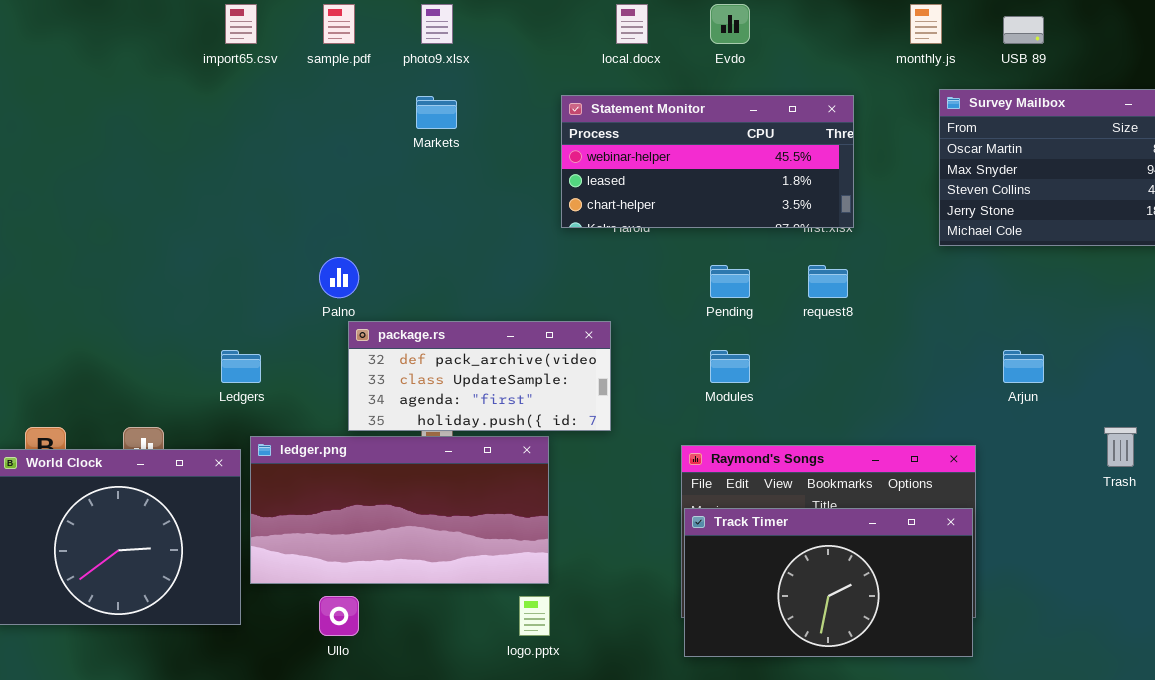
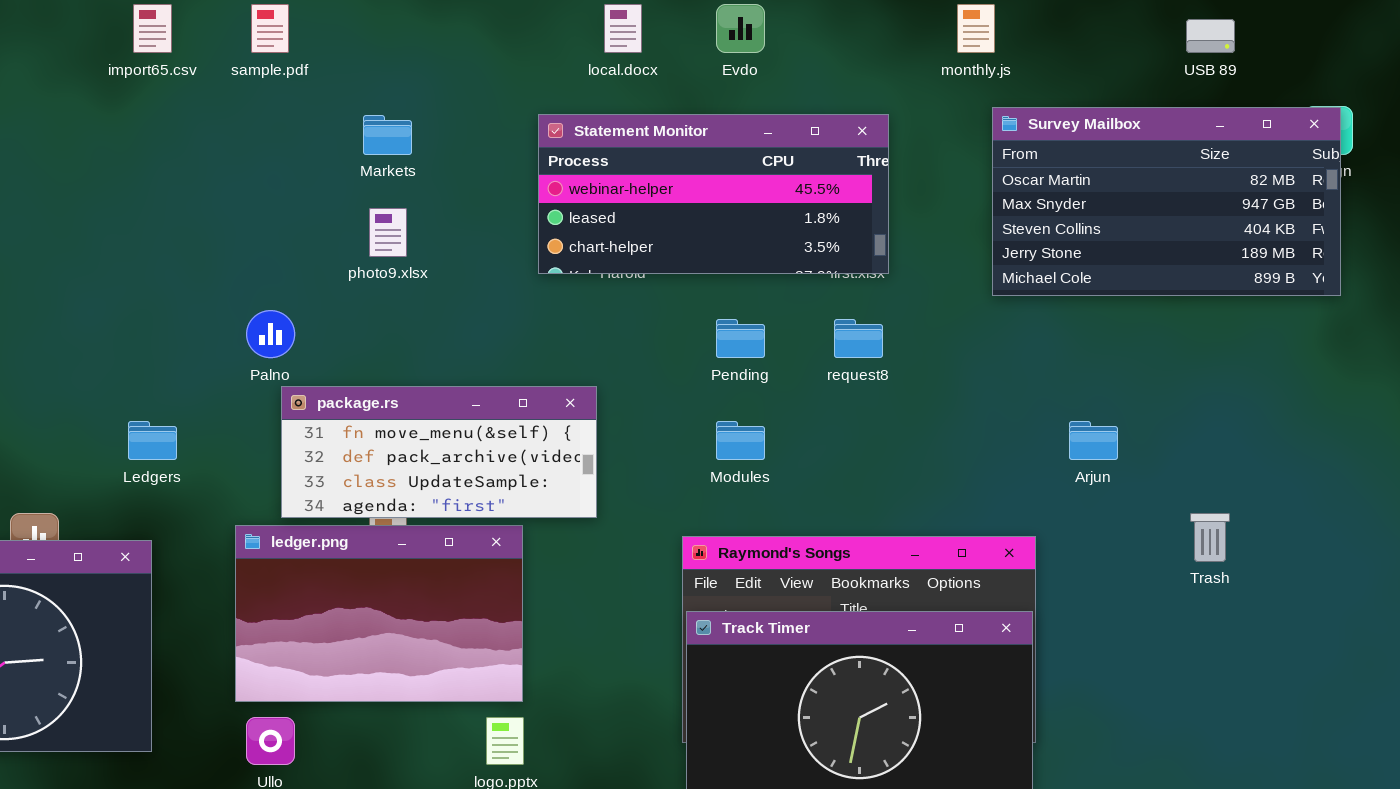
photo9.xlsx: [421,4,453,44] -> [369,208,407,257], moved
USB 89: [1003,16,1044,44] -> [1186,19,1235,53], moved
package.rs: [348,321,611,431] -> [281,386,597,518], scrolled up 1 row
ledger.png: [250,436,549,584] -> [235,525,523,702], resized

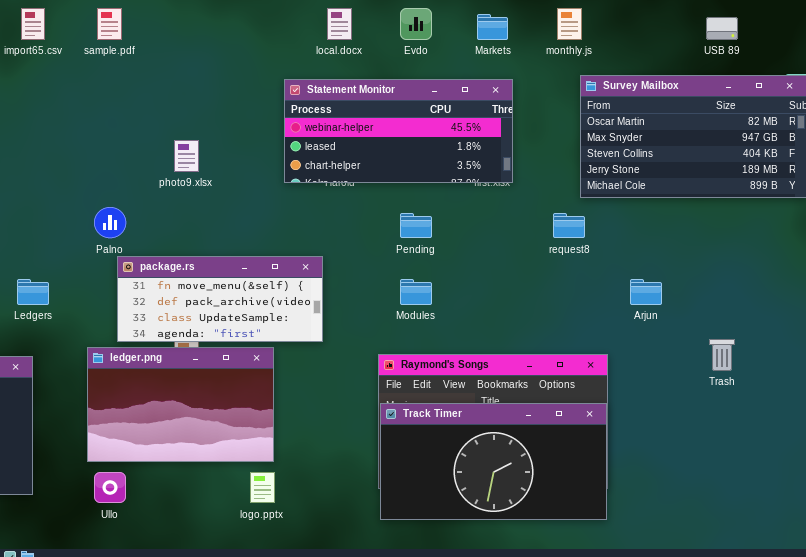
Markets: [363,115,412,155] -> [477,14,508,40], moved
request8: [834,319,883,358] -> [553,213,585,238], moved

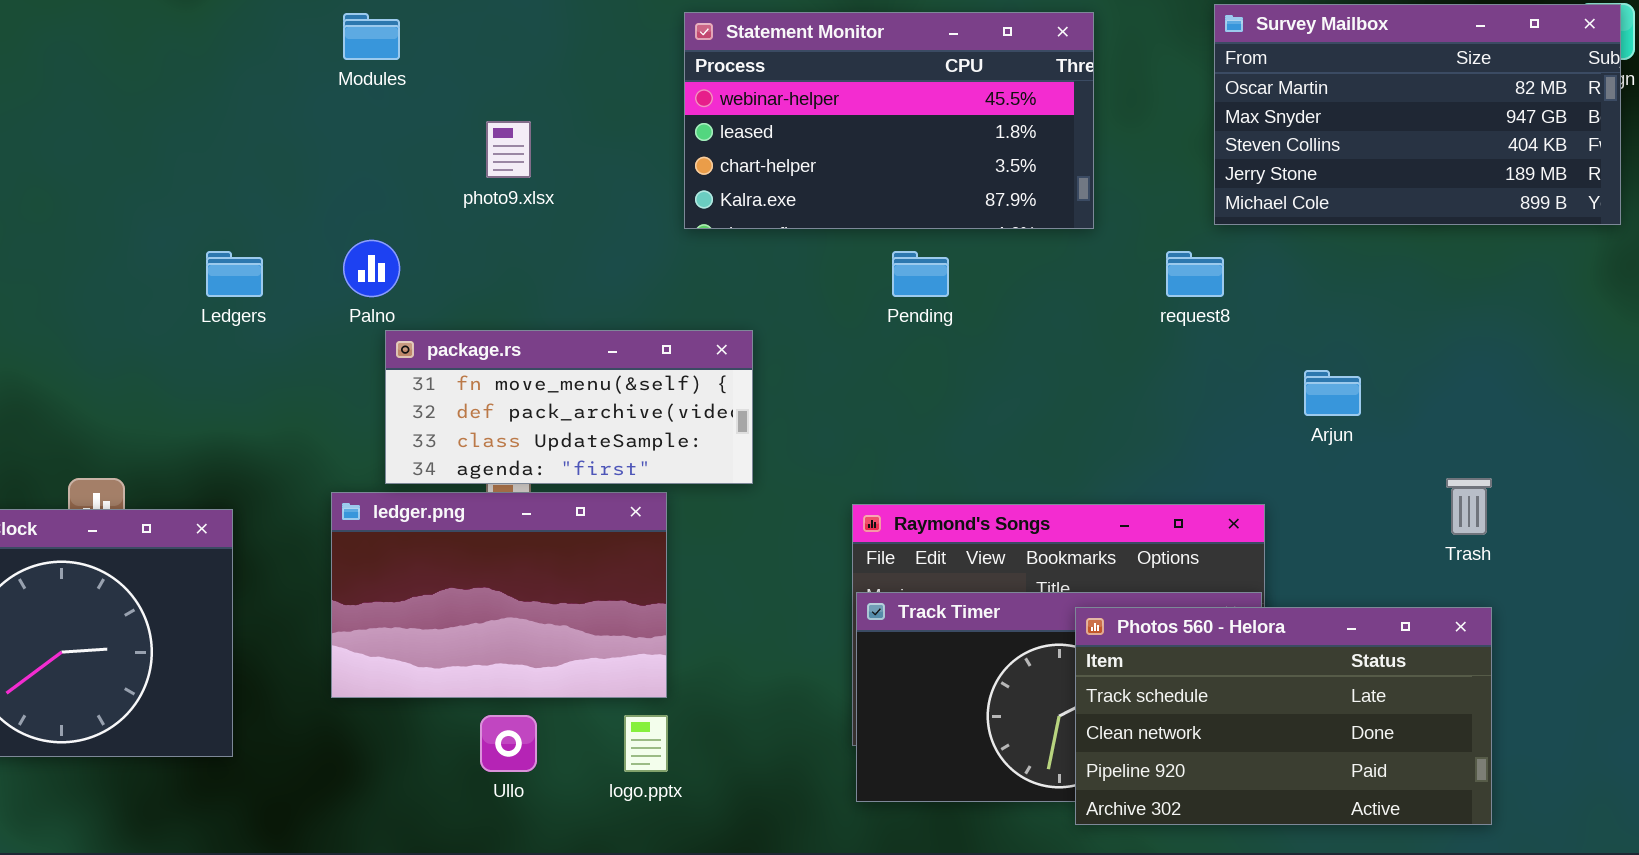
Statement Monitor: [284,79,513,183] -> [684,12,1094,229], resized
Ledgers: [17,279,49,305] -> [206,251,263,297], moved
Modules: [400,279,432,305] -> [343,13,400,60], moved
Photos 560 - Helora: none -> [1075,607,1492,825], opened
Ullo: [94,472,126,503] -> [480,715,537,772], moved

